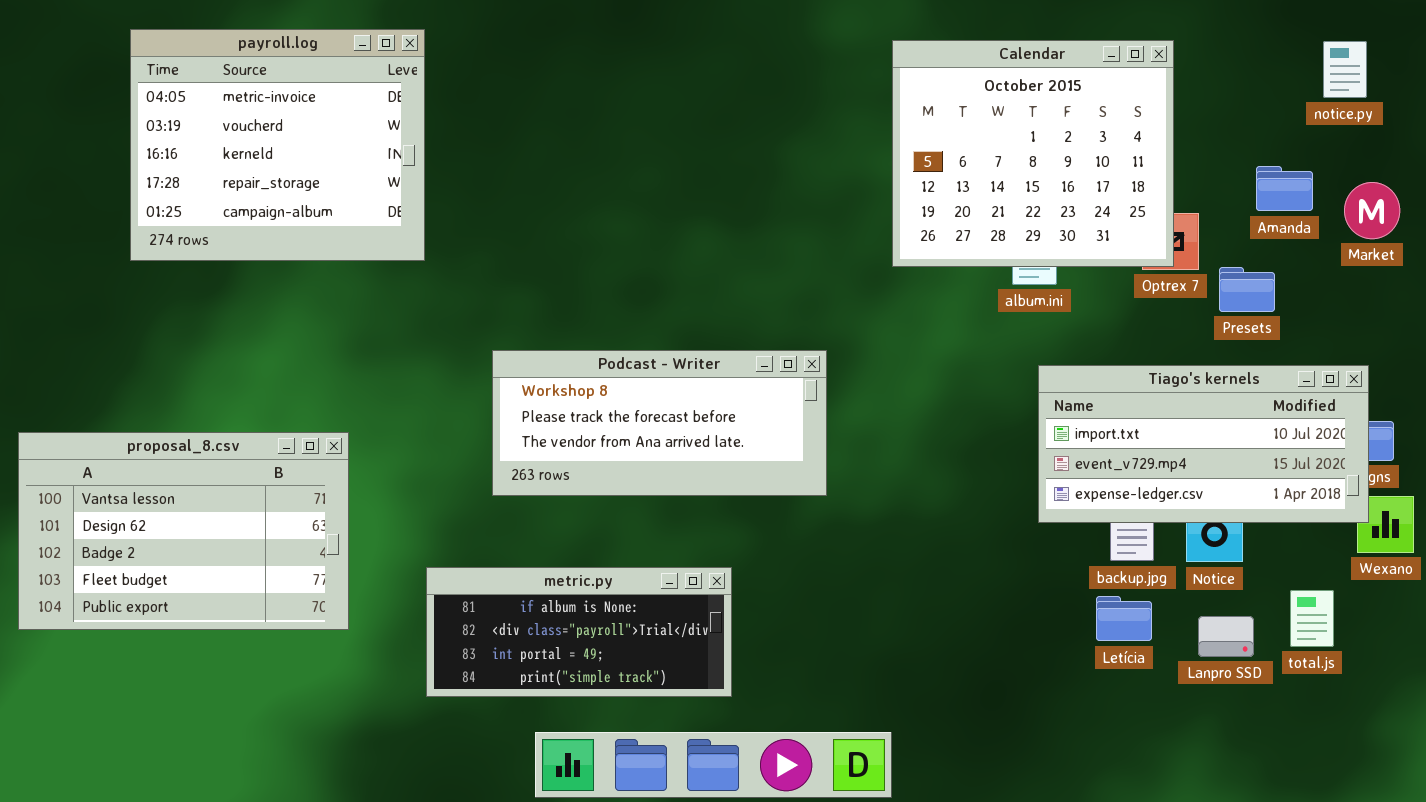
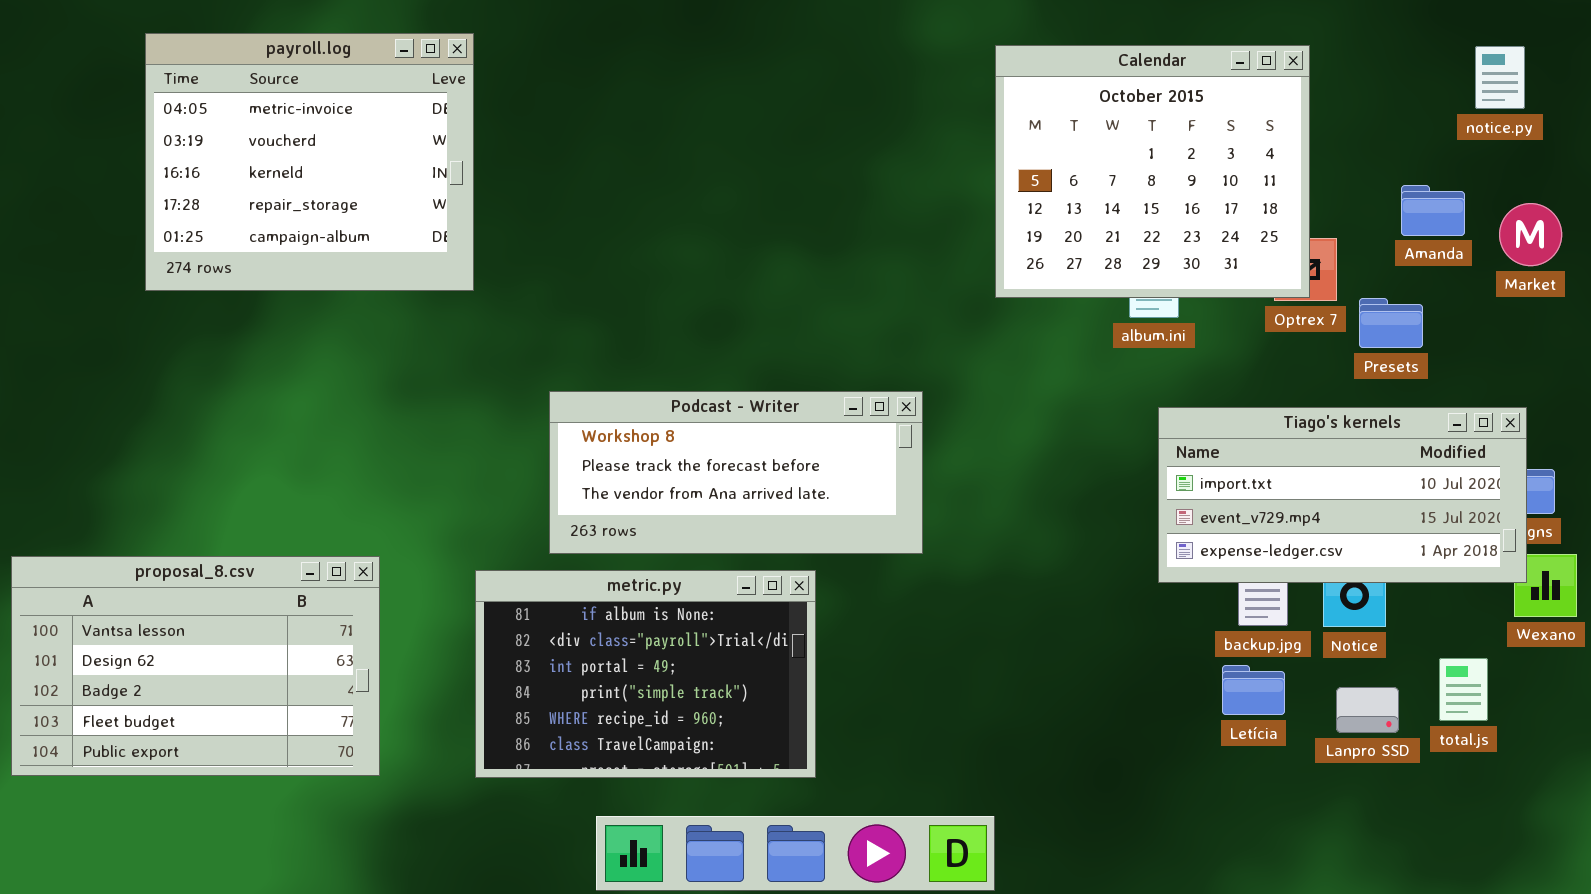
proposal_8.csv: [18,432,349,630] -> [11,556,380,776], moved
metric.py: [426,567,732,697] -> [475,570,816,778], resized

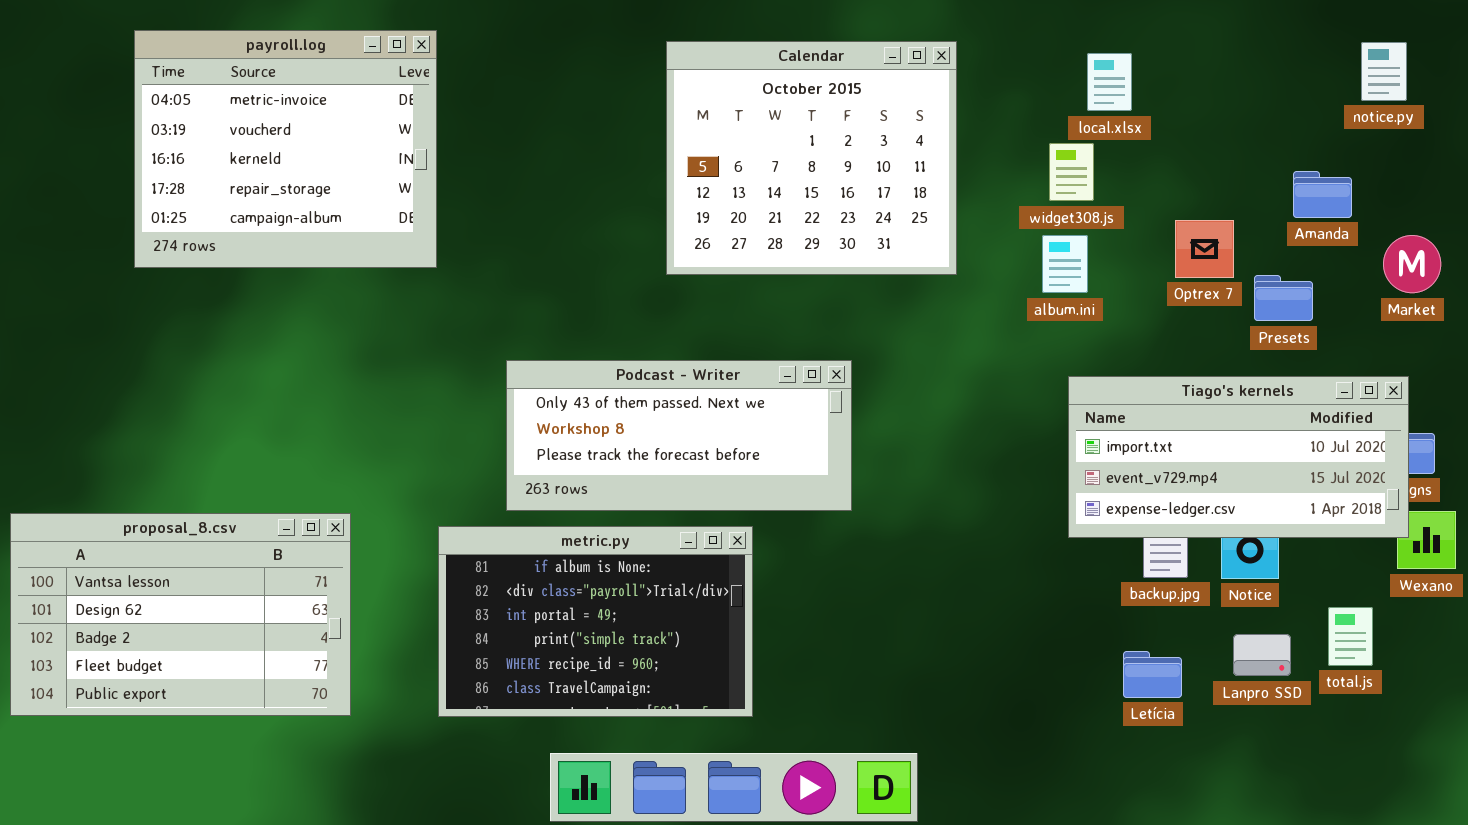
Calendar: [995,45,1310,298] -> [666,41,957,275], moved
Market: [1499,203,1562,266] -> [1383,235,1441,293], moved
Podcast - Writer: [549,391,923,554] -> [506,360,852,511], scrolled up 1 row
Letícia: [1222,665,1285,715] -> [1123,651,1182,698], moved

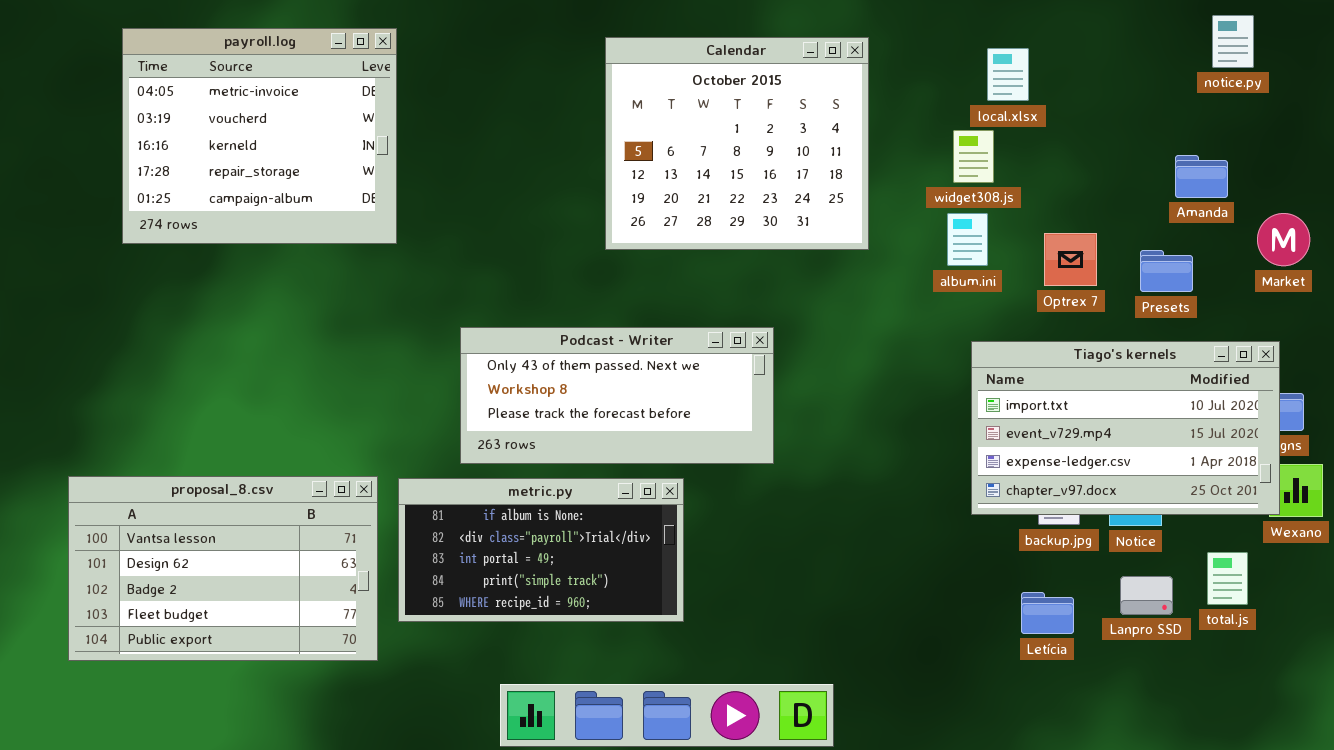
notice.py: [1361,42,1407,101] -> [1212,15,1254,68], moved
Optrex 7: [1175,220,1234,278] -> [1044,233,1097,286], moved
Tiago's kernels: [1068,376,1409,538] -> [971,341,1280,515], resized
proposal_8.csv: [10,513,351,716] -> [68,476,378,661], moved
metric.py: [438,526,753,717] -> [398,478,684,622], resized

